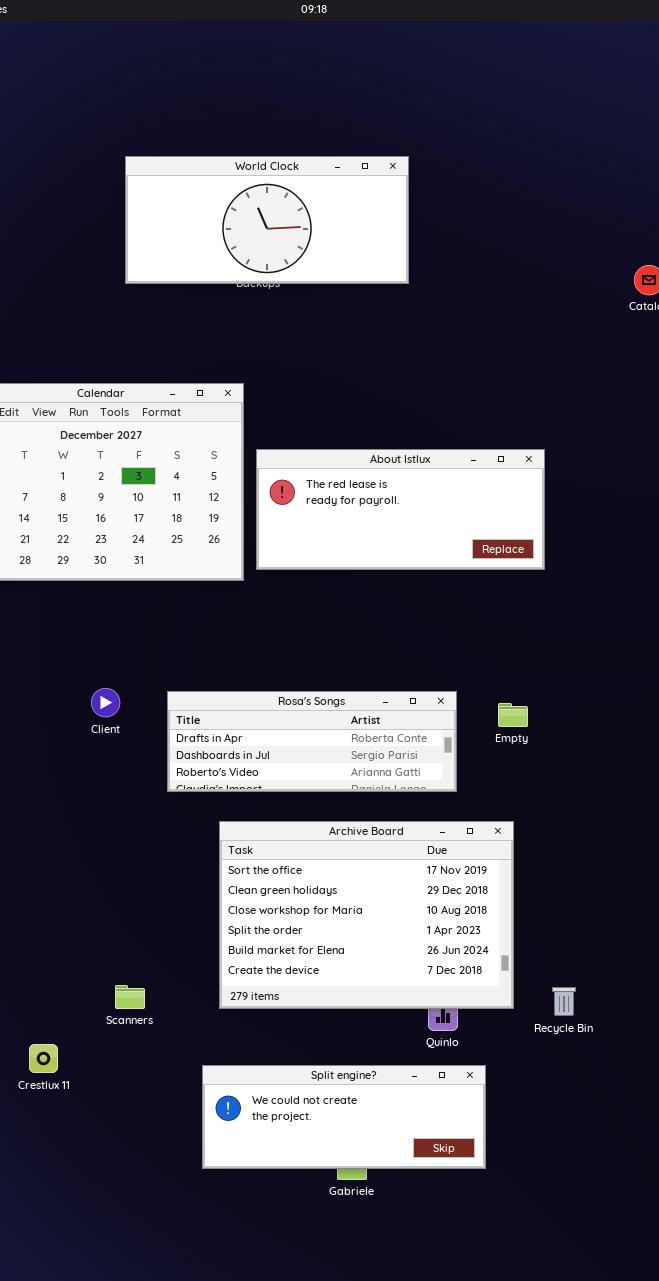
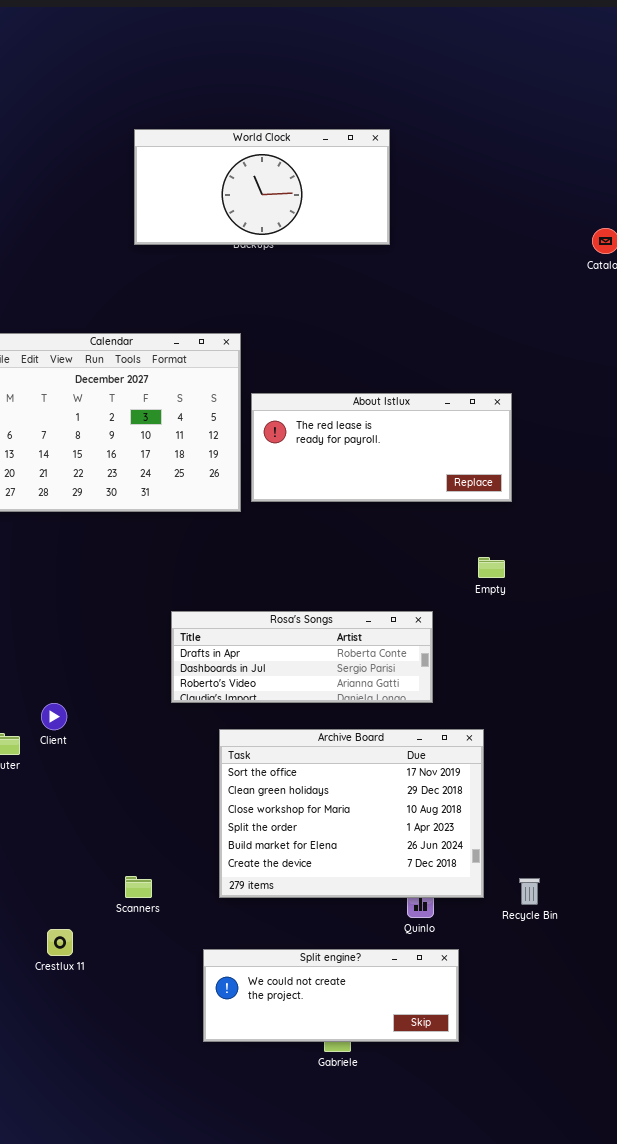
Client: [91,688,120,717] -> [41,703,67,730], moved
Empty: [498,703,528,727] -> [478,557,505,578], moved

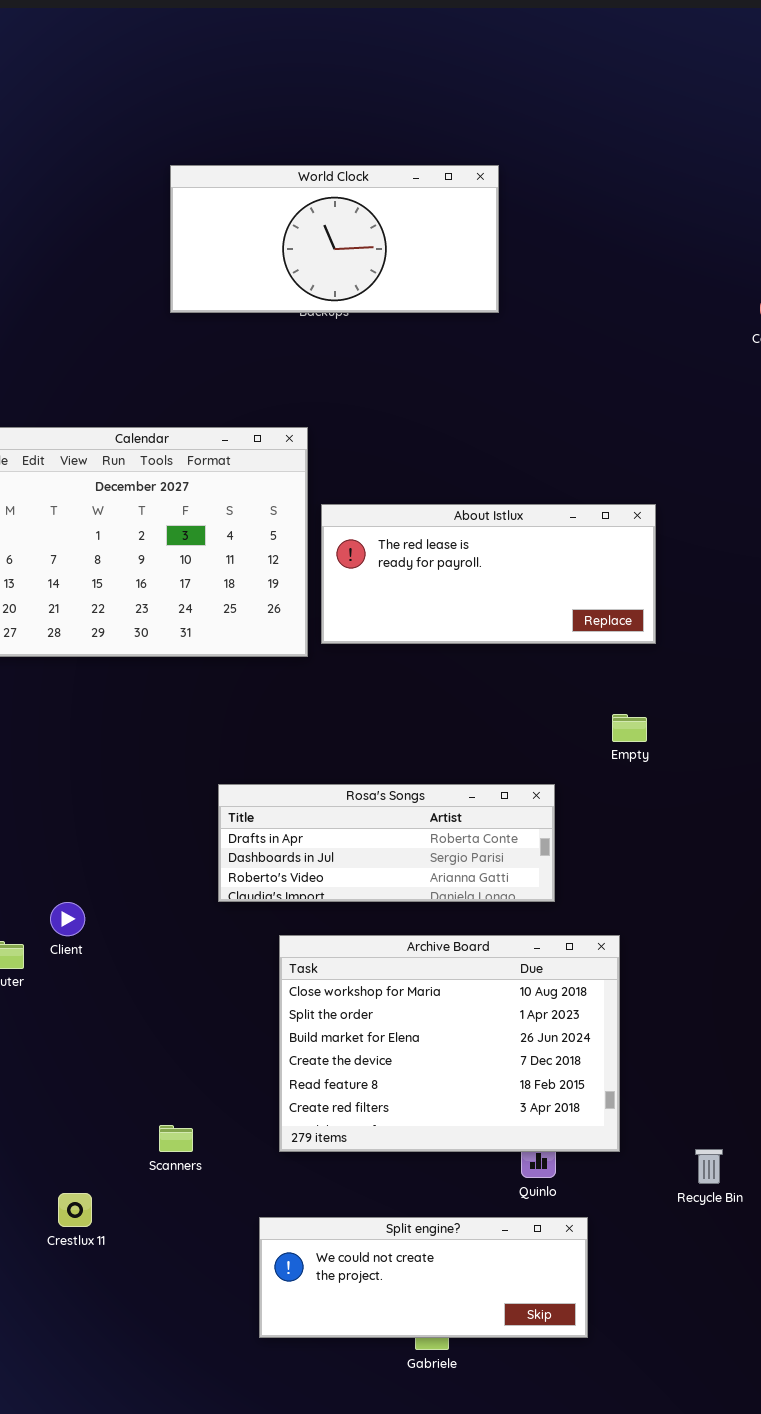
Archive Board: [219,729,484,898] -> [279,935,620,1152], scrolled down 2 rows
Recycle Bin: [519,878,540,905] -> [695,1149,723,1184], moved

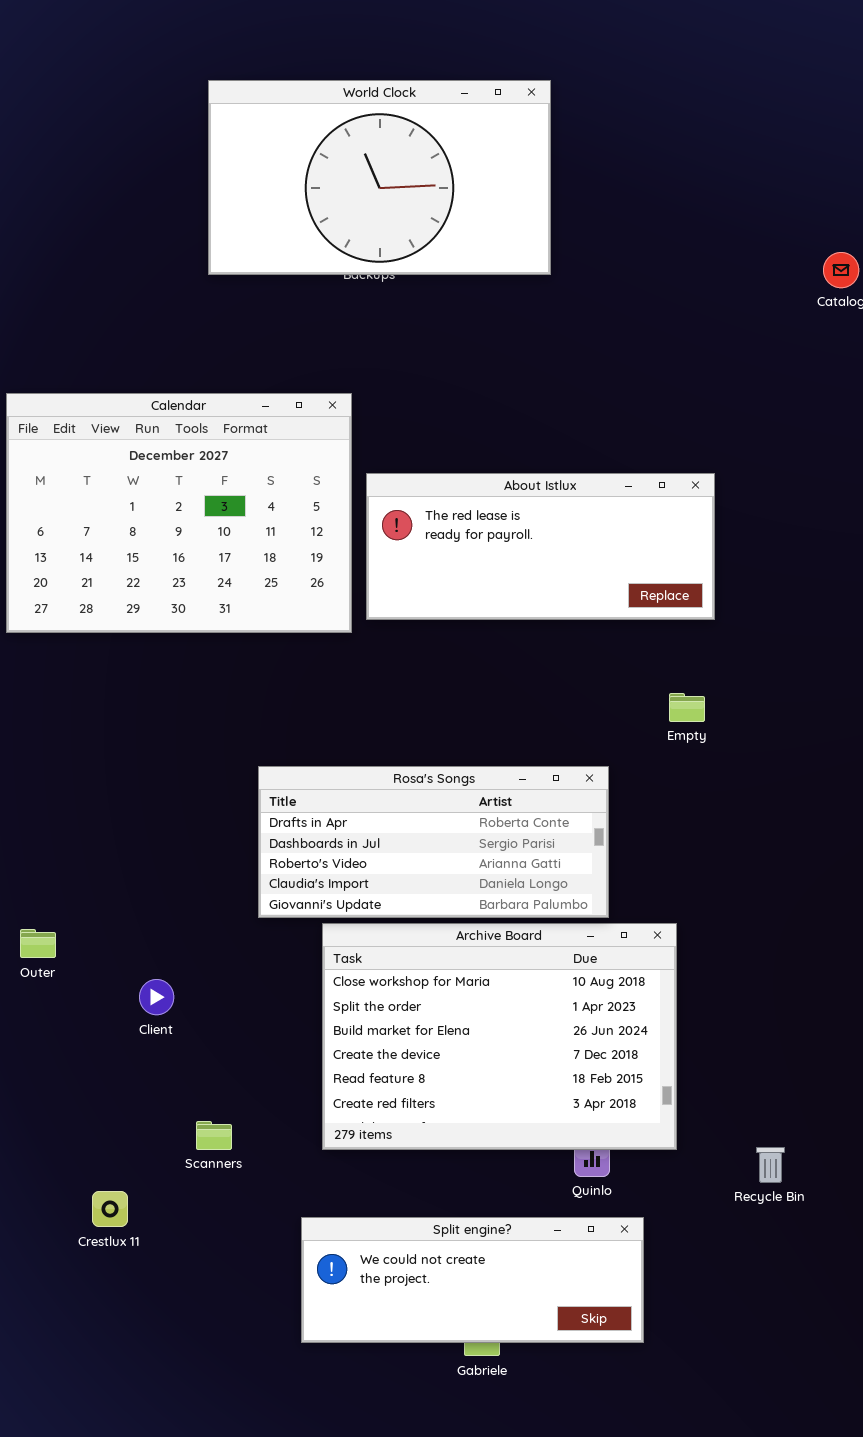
World Clock: [170,165,499,313] -> [208,80,551,275], resized
Rosa's Songs: [218,784,555,902] -> [258,766,609,918], resized
Client: [50,902,85,936] -> [139,979,174,1015], moved

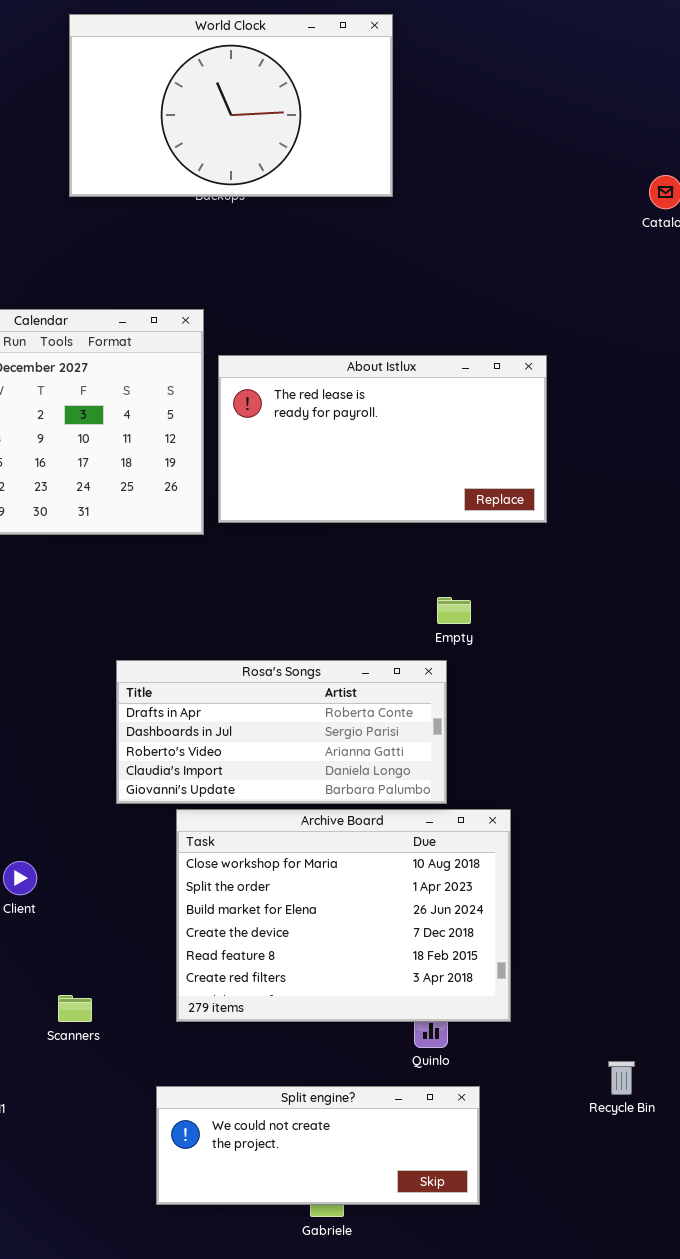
About Istlux: [366,473,715,620] -> [218,355,547,523], resized
Empty: [669,693,705,722] -> [437,597,471,624], moved
Recycle Bin: [756,1147,785,1183] -> [608,1061,635,1095], moved

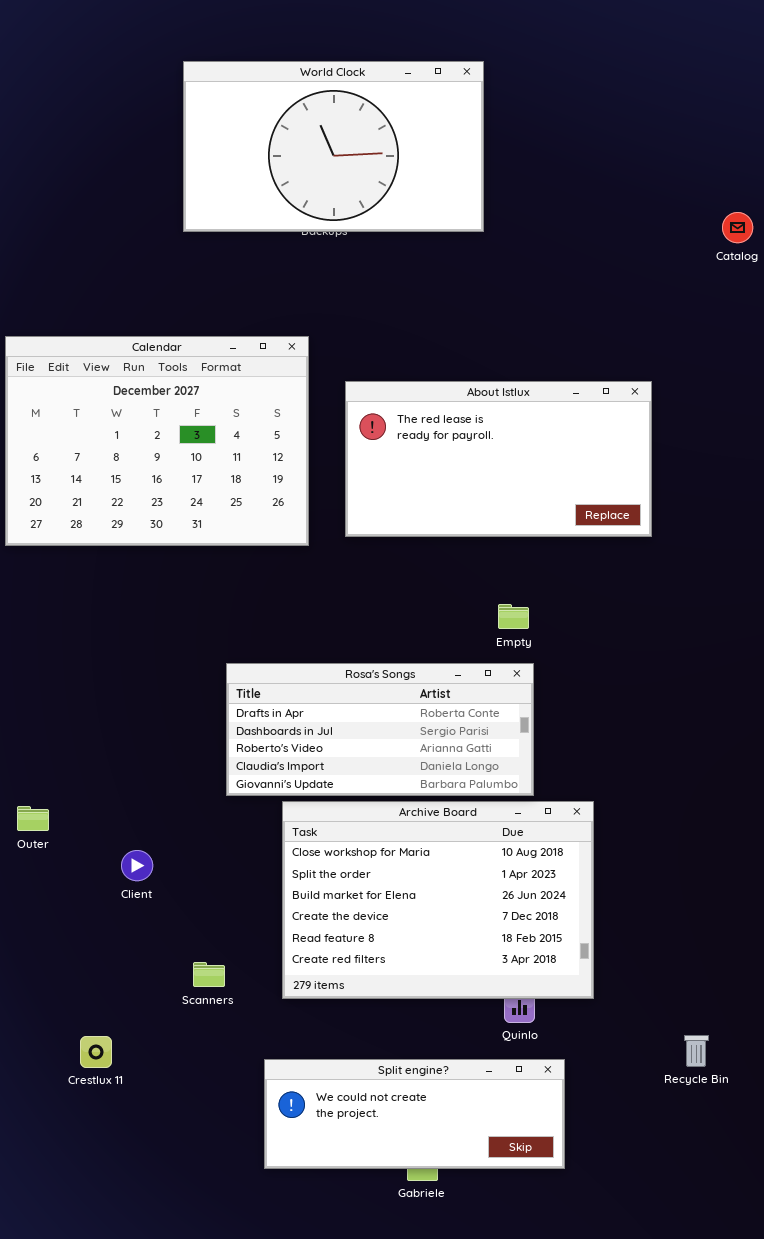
About Istlux: [218,355,547,523] -> [345,381,652,537], moved
Empty: [437,597,471,624] -> [498,604,529,629], moved
Scanners: [58,995,92,1022] -> [193,962,225,987], moved

